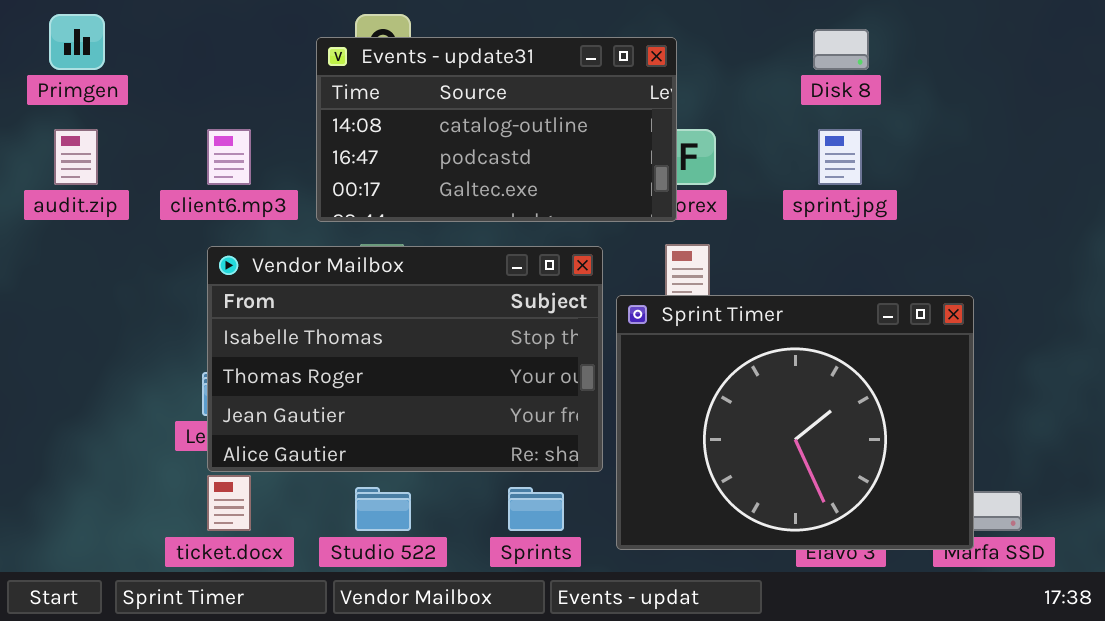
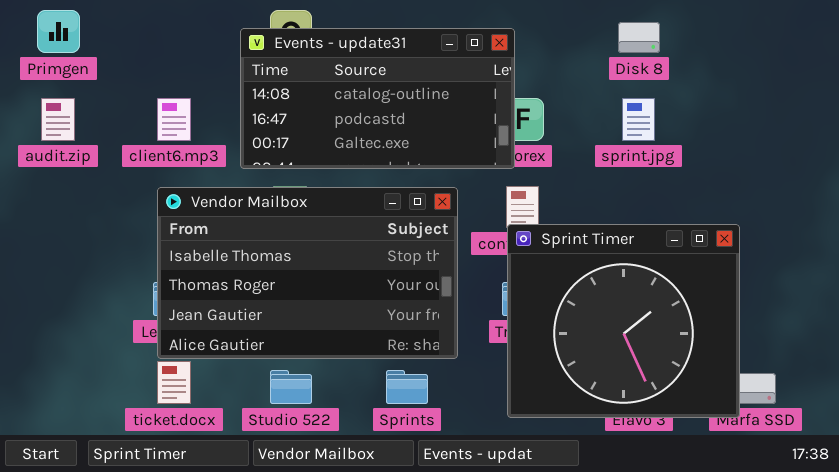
Sprint Timer: [616,295,974,550] -> [507,224,740,418], resized

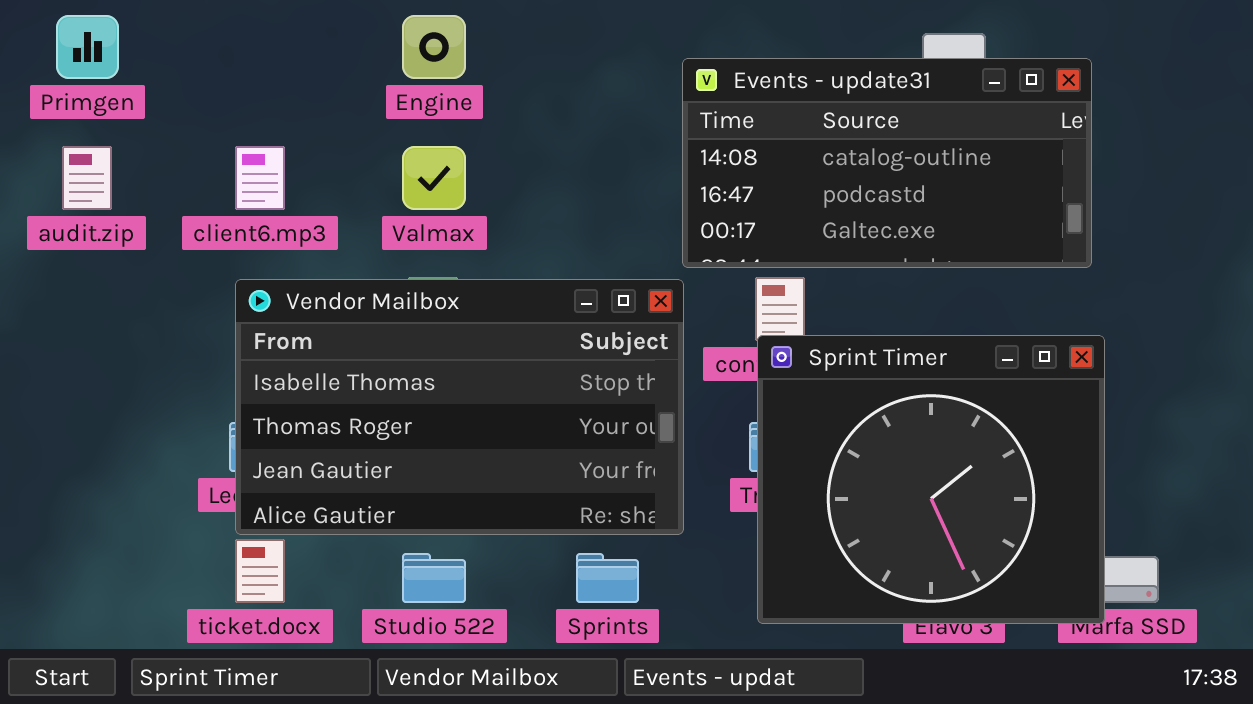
Events - update31: [240,28,515,169] -> [682,58,1092,268], moved

